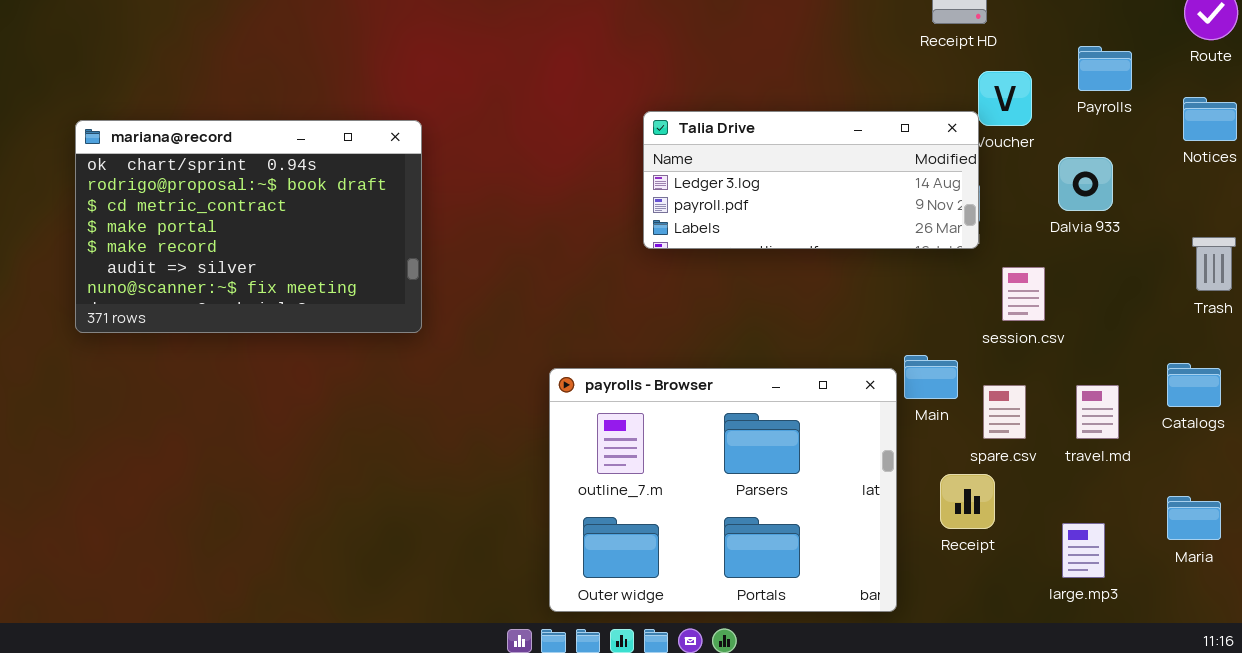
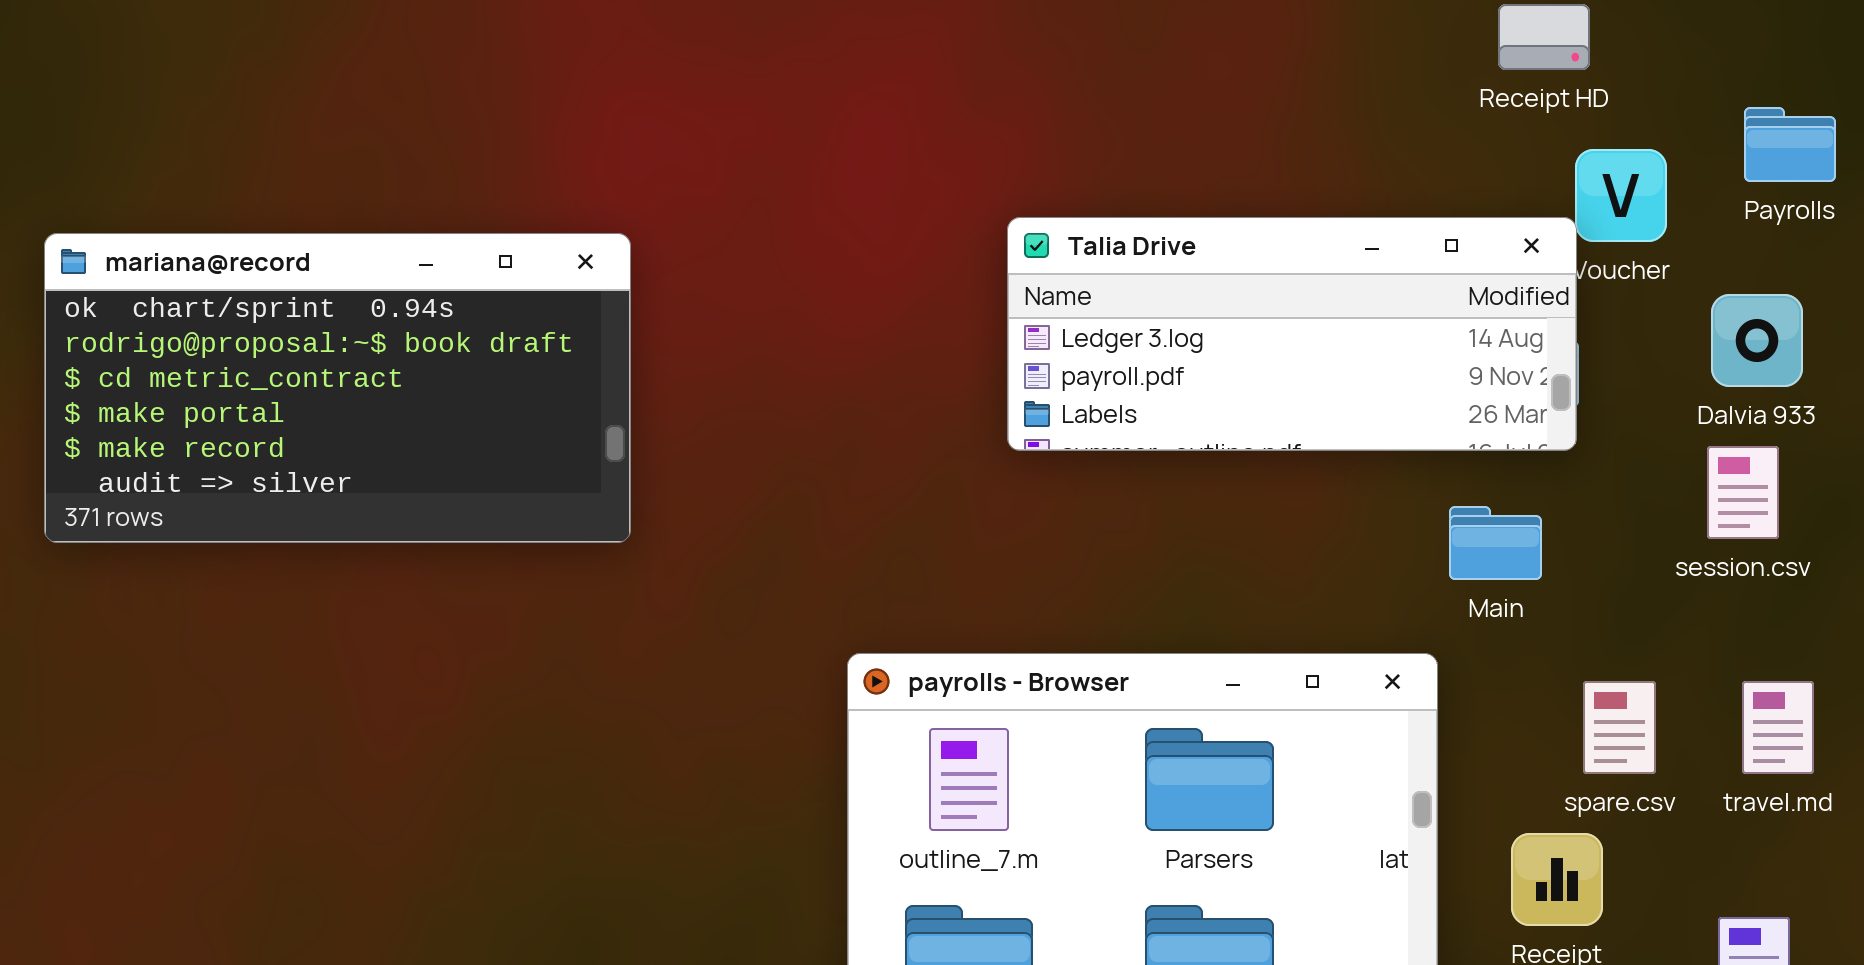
mariana@record: [75,120,422,333] -> [44,233,631,543], resized
session.csv: [1002,267,1045,321] -> [1707,446,1779,539], moved
Main: [904,355,958,399] -> [1449,506,1542,580], moved

